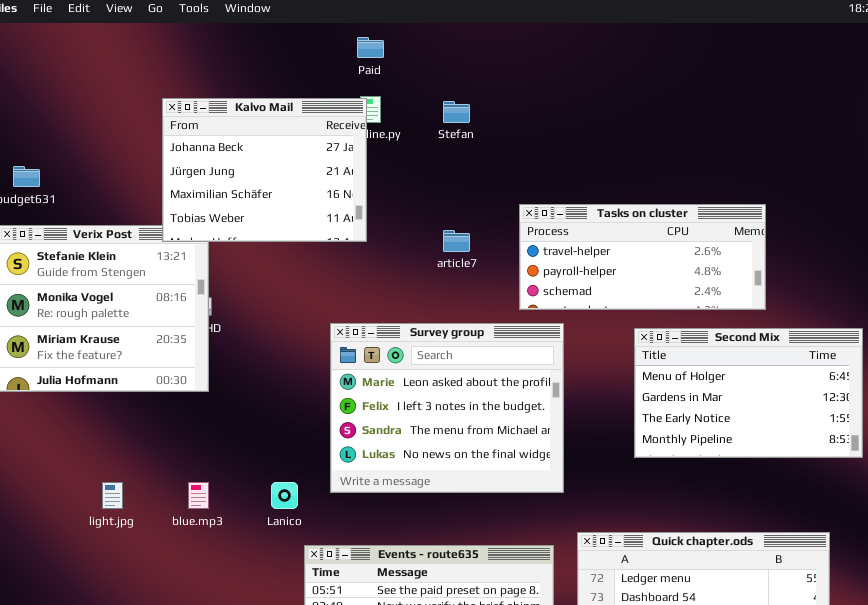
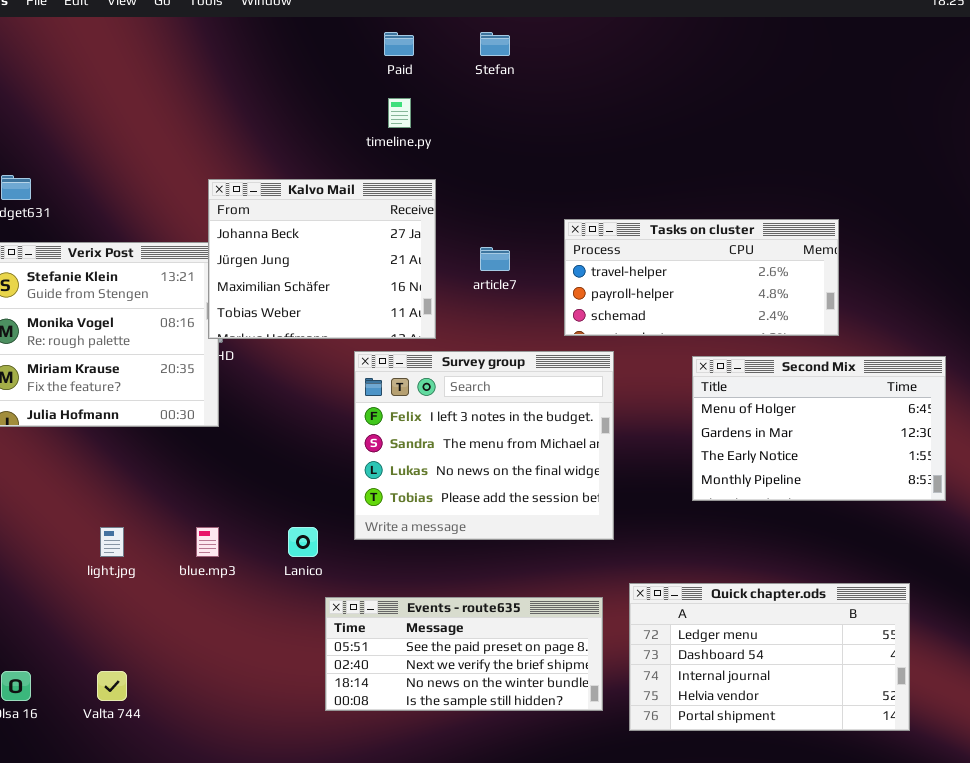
Kalvo Mail: [162,98,367,242] -> [208,179,436,339], moved
Stefan: [443,101,470,123] -> [480,32,510,56], moved
Survey group: [330,323,564,493] -> [354,351,614,540], scrolled down 1 row

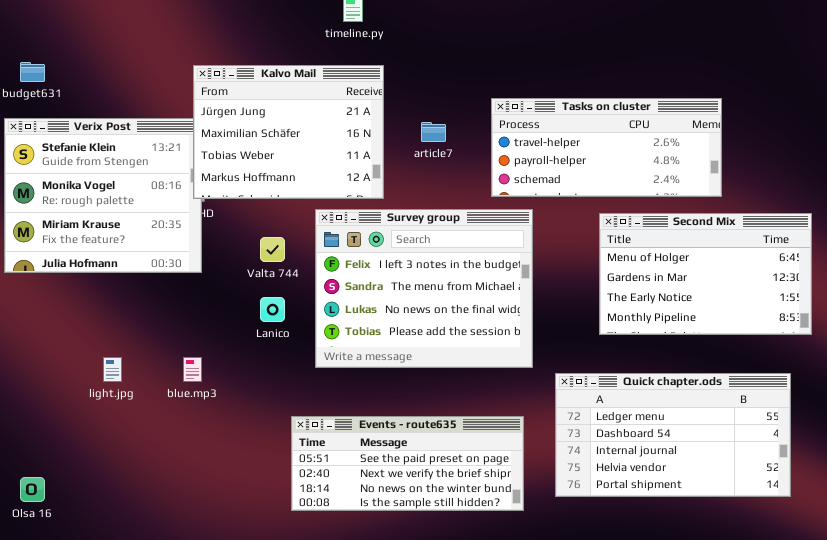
Kalvo Mail: [208,179,436,339] -> [193,65,384,199], scrolled down 1 row
Lanico: [288,527,318,557] -> [260,297,285,322], moved
Quick chapter.ods: [629,583,910,731] -> [555,373,791,497], moved
Valta 744: [97,671,127,701] -> [260,237,285,262], moved

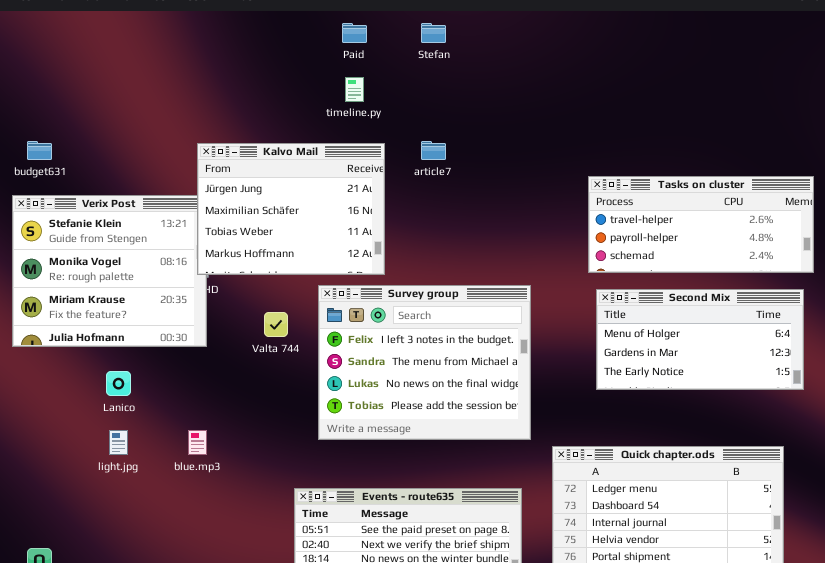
Tasks on cluster: [491,98,722,197] -> [588,176,814,273], moved
article7: [421,122,446,142] -> [421,141,446,160], moved
Second Mix: [599,213,812,335] -> [596,289,804,390], resized
Lanico: [260,297,285,322] -> [106,371,131,396], moved

